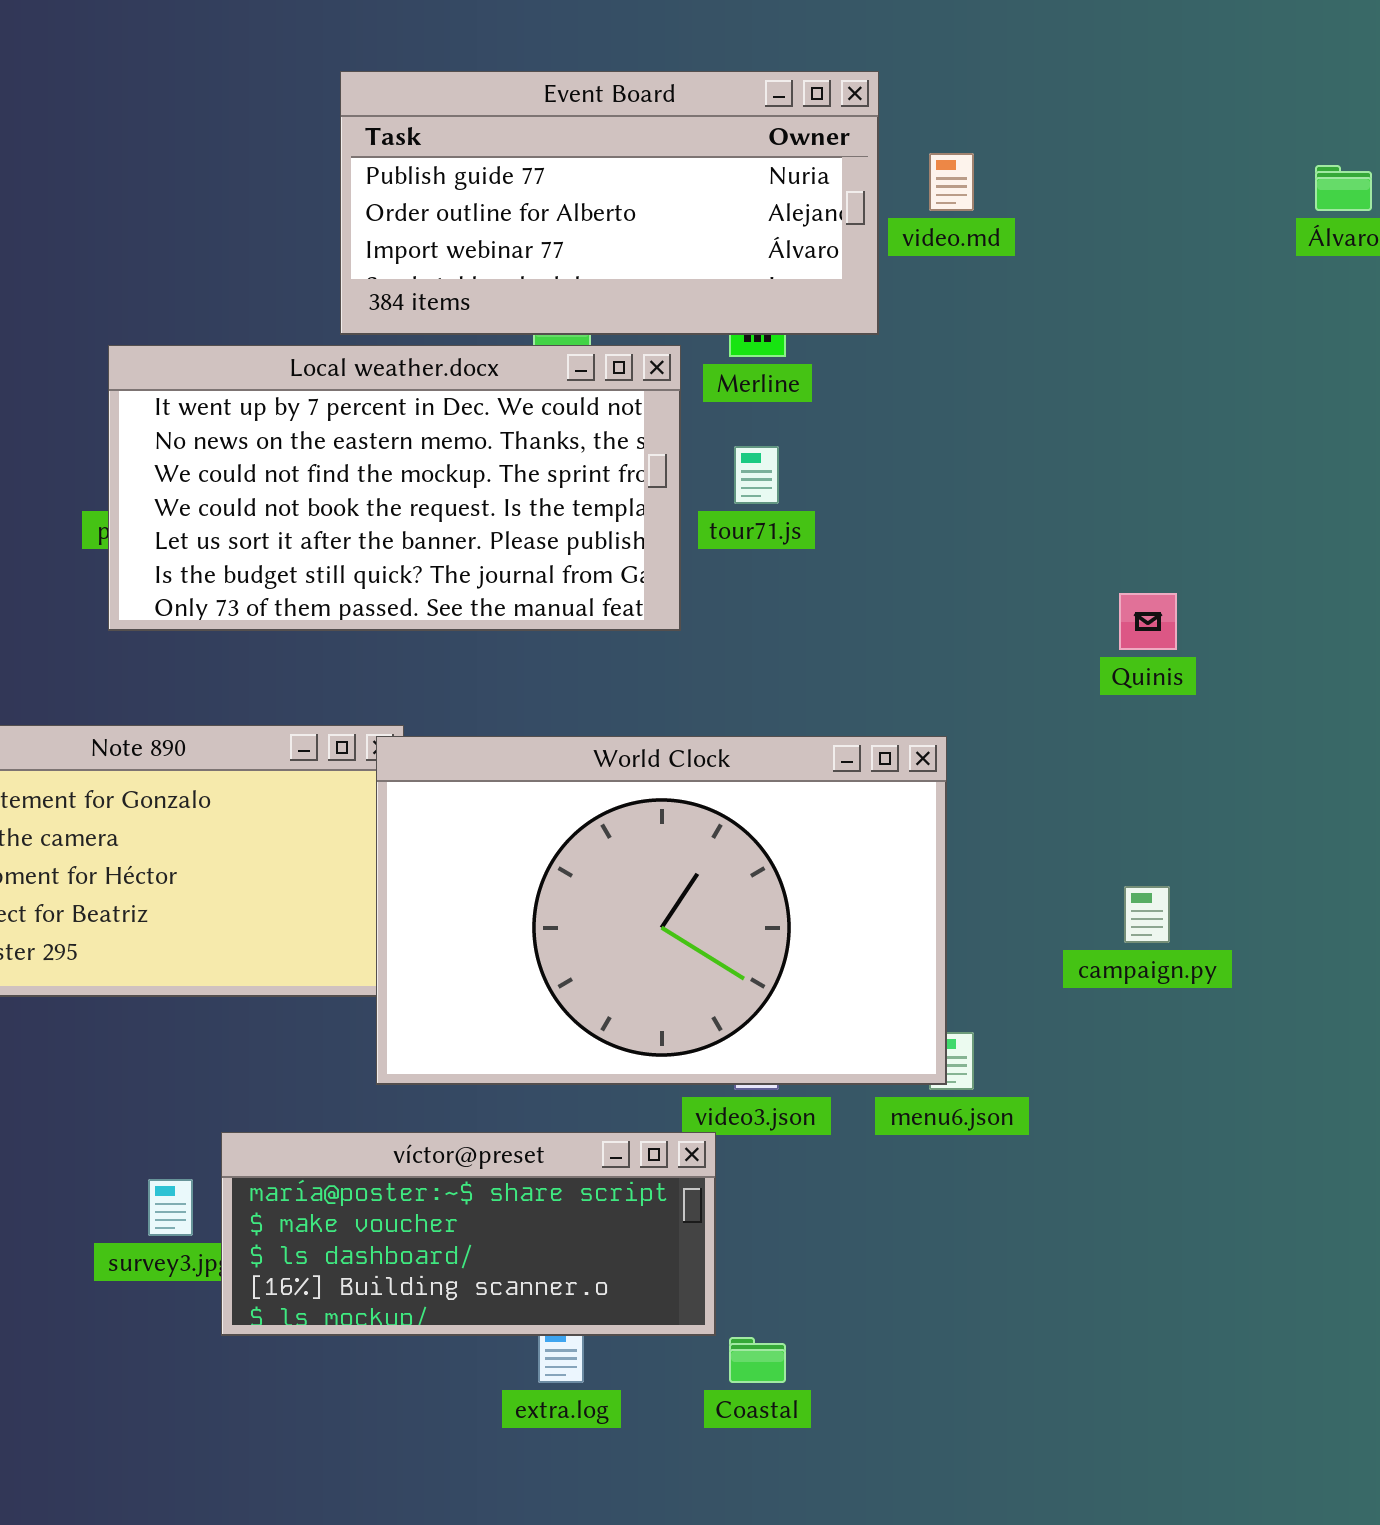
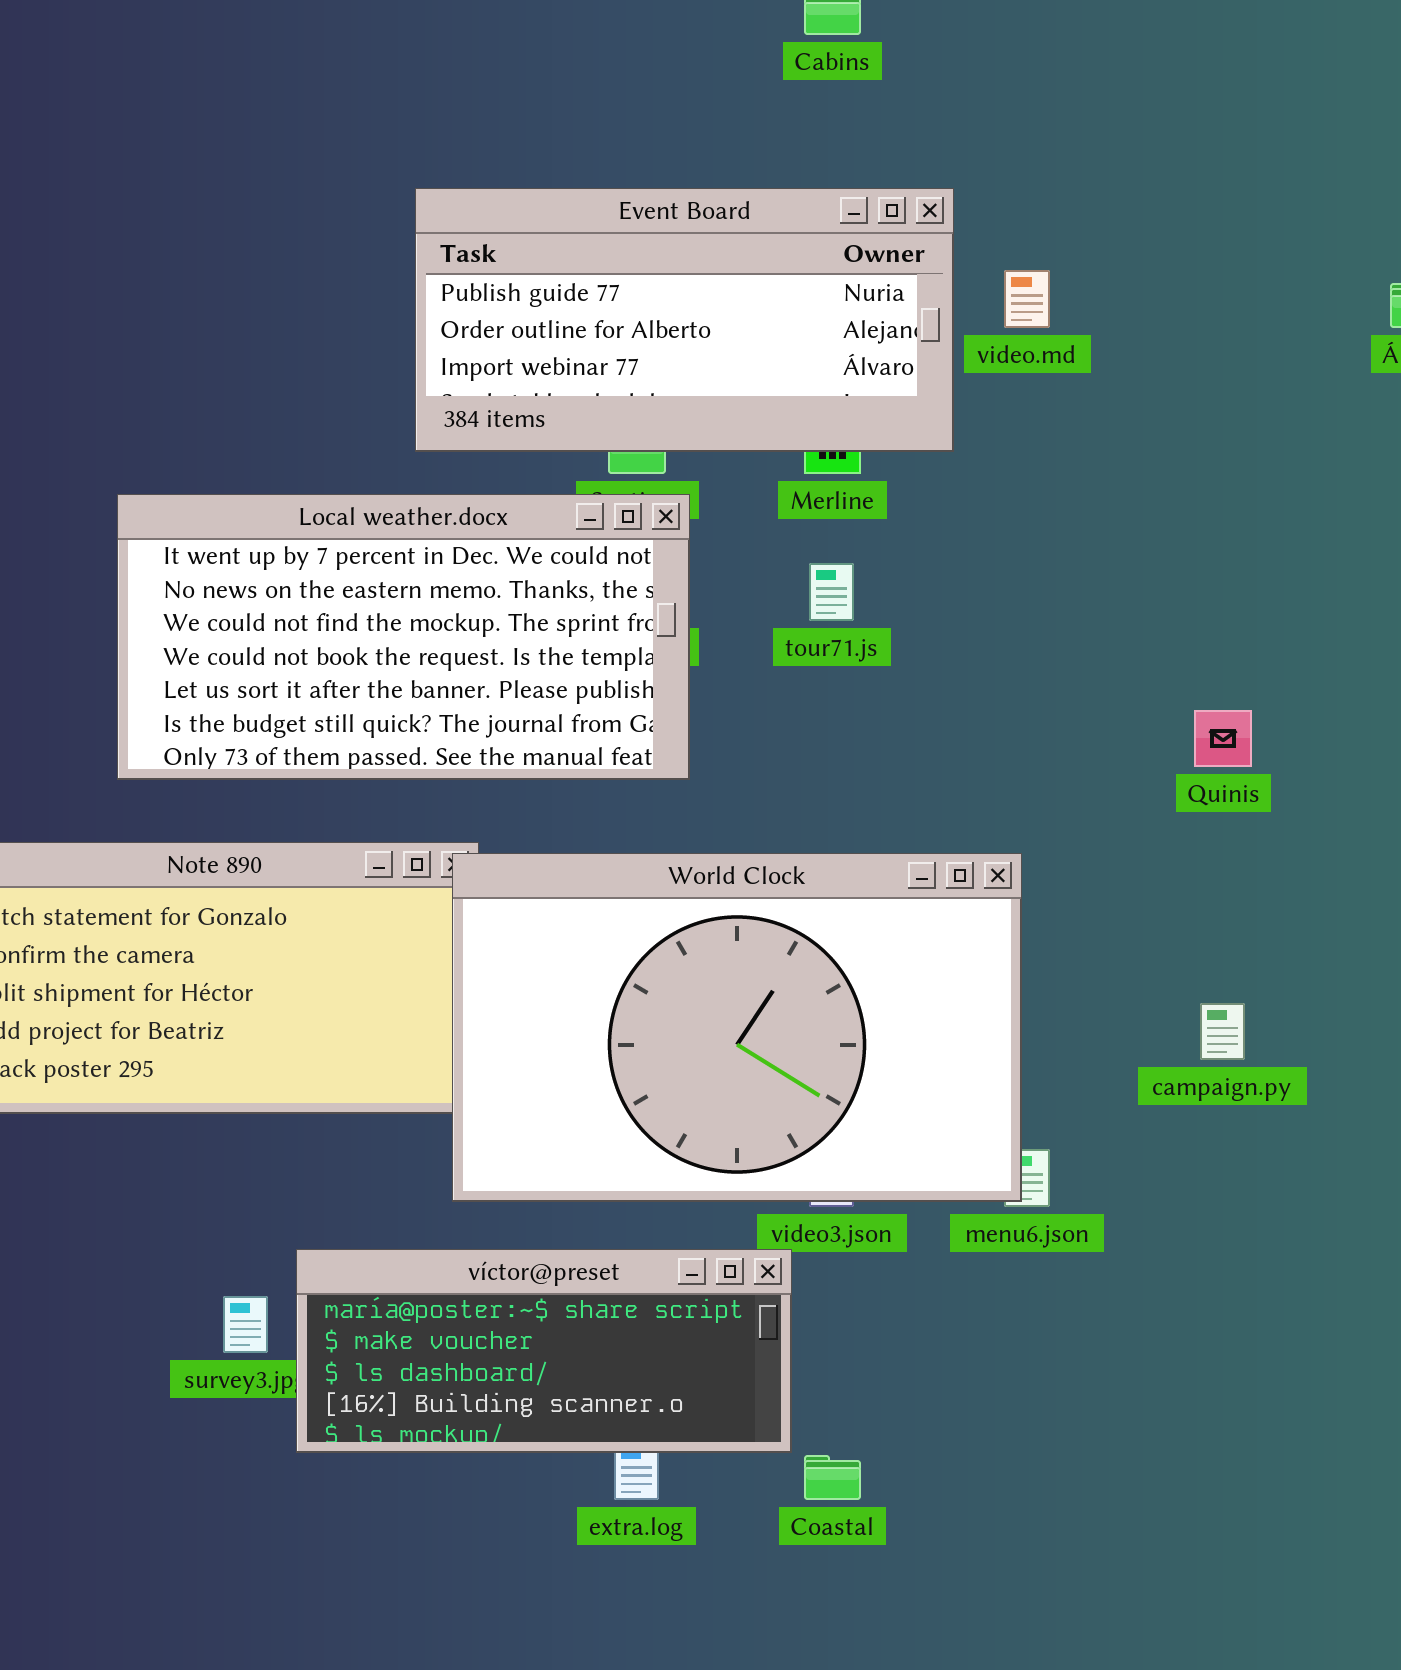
Local weather.docx: [108,345,681,631] -> [117,494,690,780], moved

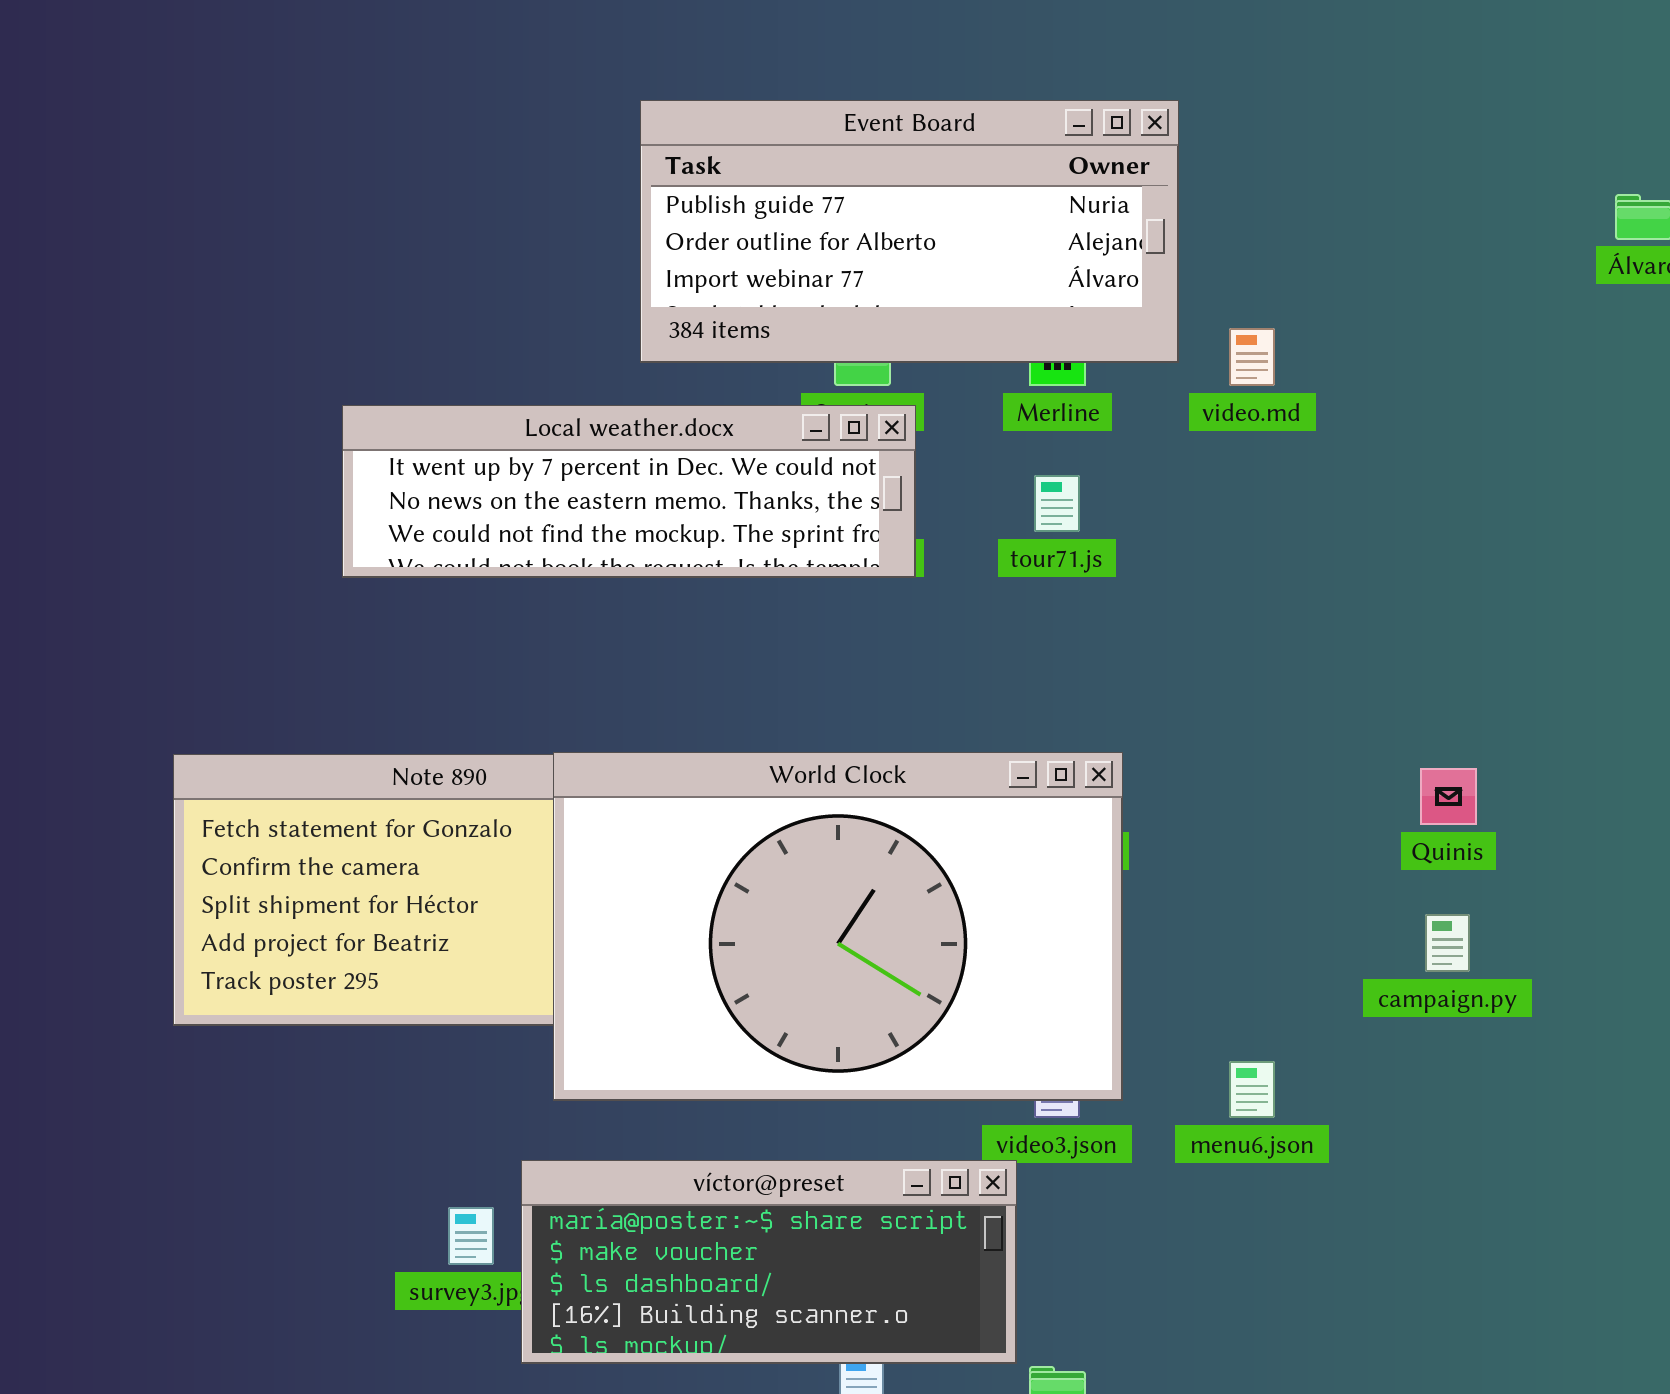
video.md: [1004,270,1050,328] -> [1229,328,1275,386], moved
Local weather.docx: [117,494,690,780] -> [342,405,916,578], resized
Quinis: [1194,710,1252,767] -> [1420,768,1477,825], moved
World Clock: [452,853,1022,1202] -> [553,752,1123,1101], moved

